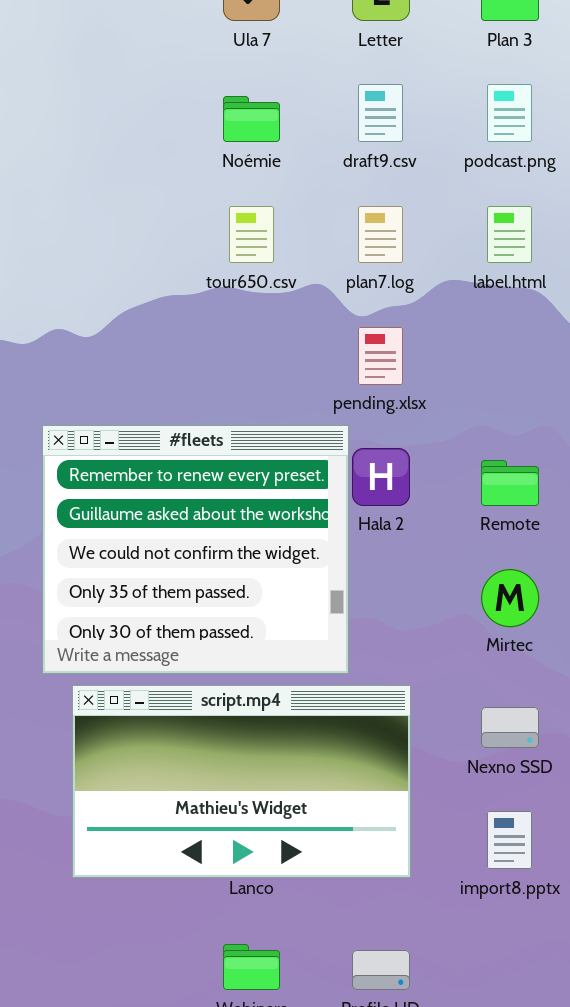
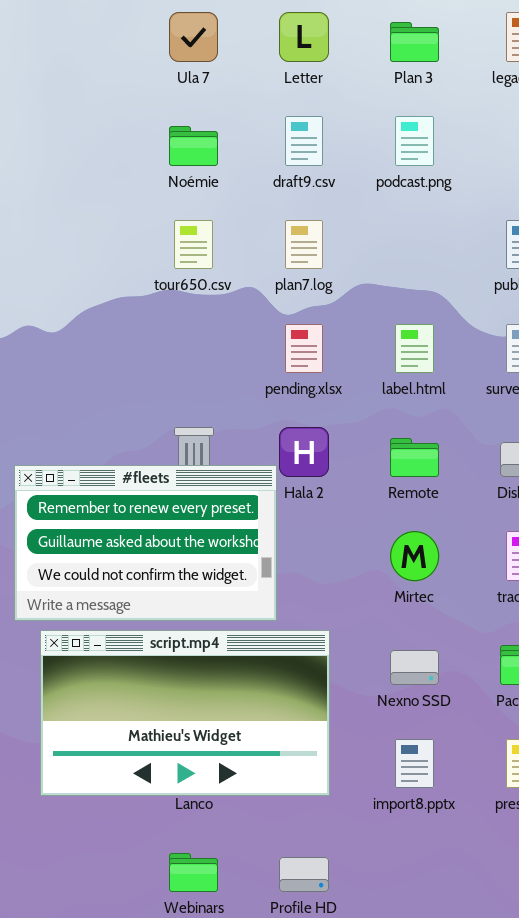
label.html: [487,206,532,263] -> [395,324,434,373], moved
#fleets: [42,425,349,674] -> [14,465,277,621], resized

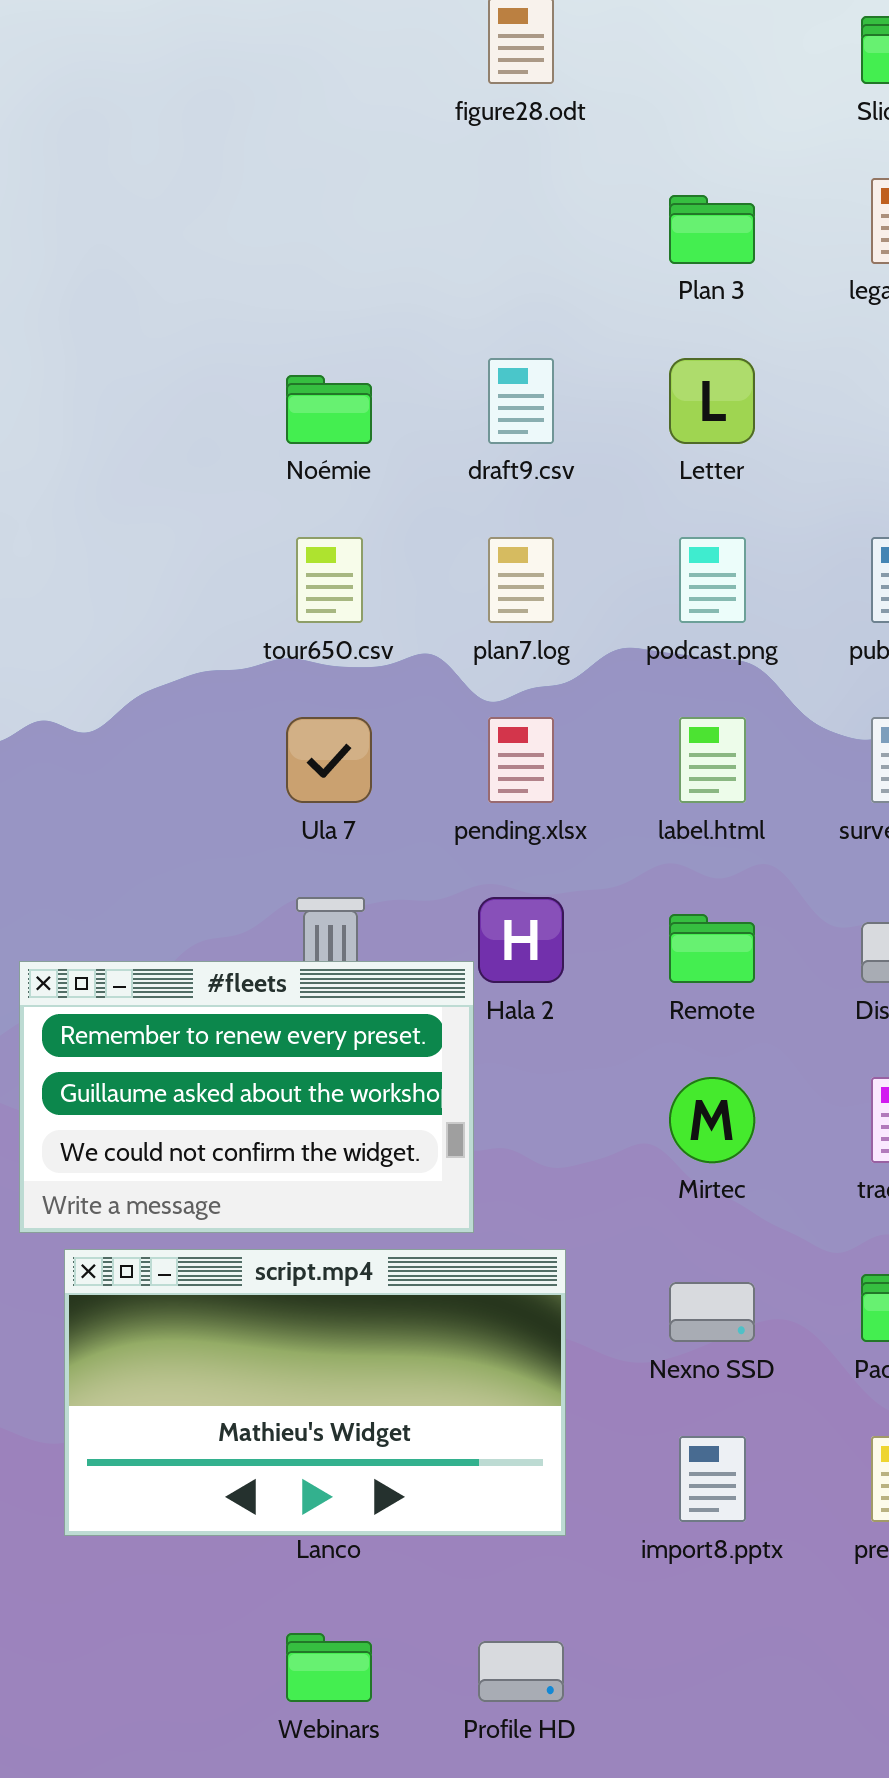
Ula 7: [169,12,218,62] -> [286,717,372,803], moved
Letter: [279,12,329,62] -> [669,358,755,444], moved
podcast.png: [395,116,434,166] -> [679,537,746,623], moved

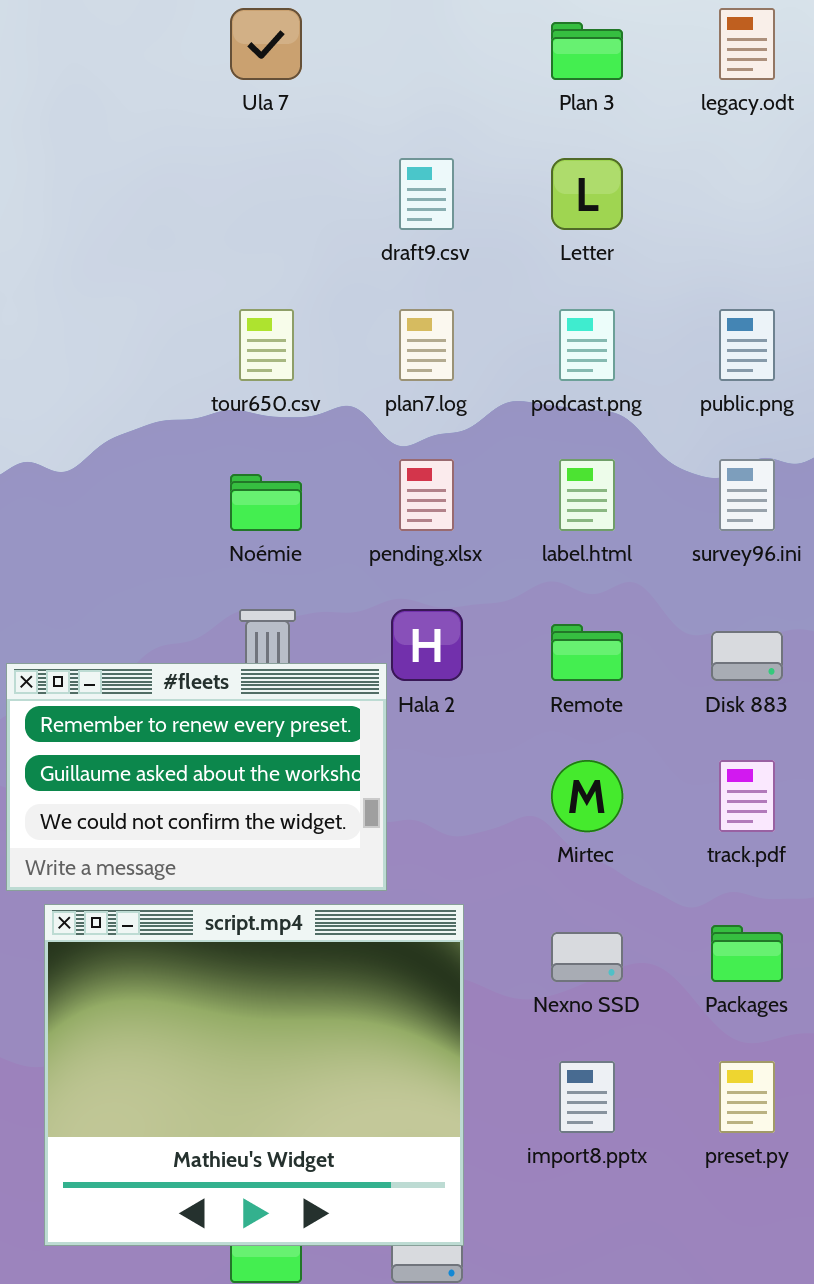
Noémie: [286,375,372,444] -> [230,474,302,531], moved
Ula 7: [286,717,372,803] -> [230,8,302,80], moved
script.mp4: [64,1249,566,1536] -> [44,904,464,1246], resized

